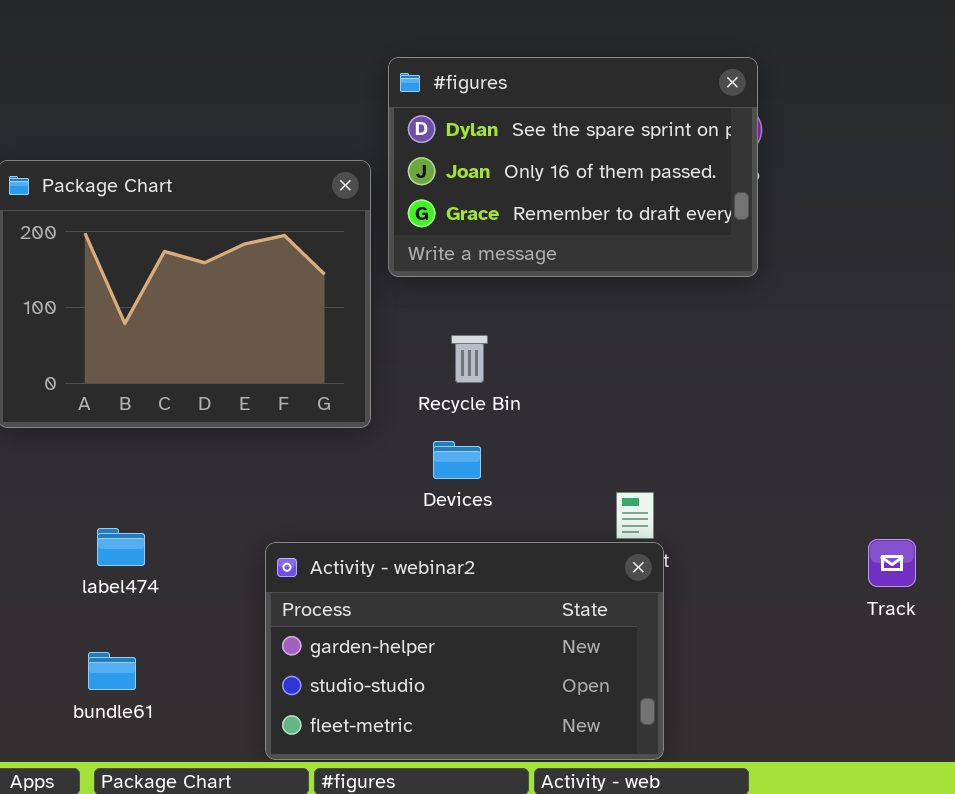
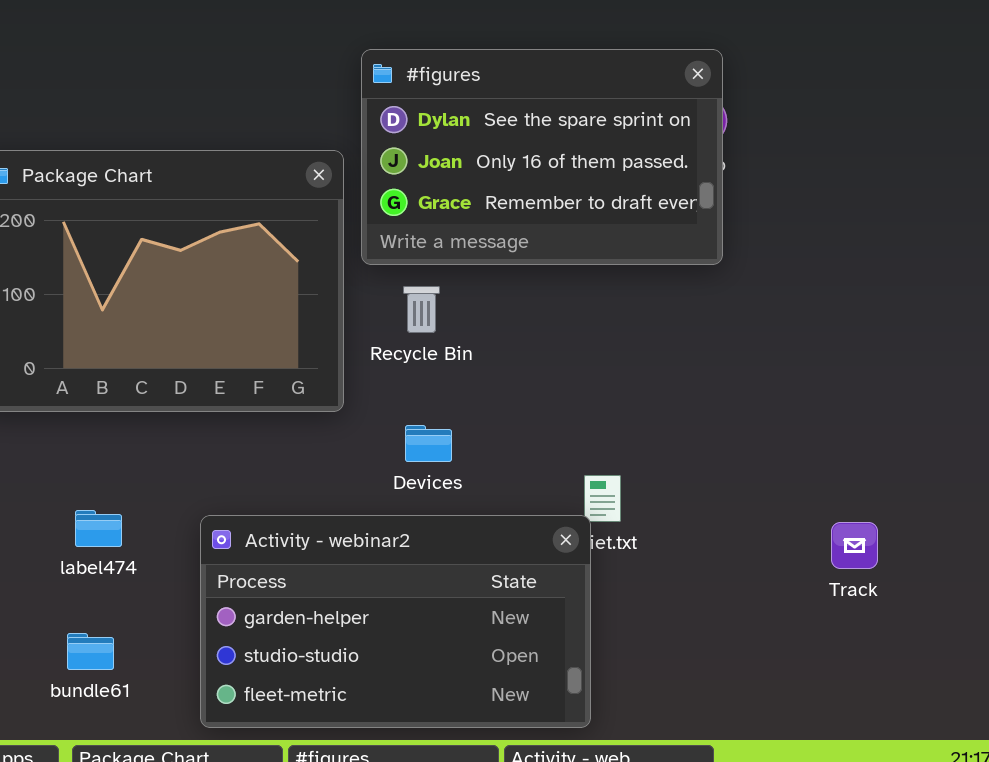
Recycle Bin: [451,335,488,383] -> [403,286,440,333], moved
Activity - webinar2: [265,542,664,760] -> [200,515,591,728], moved

